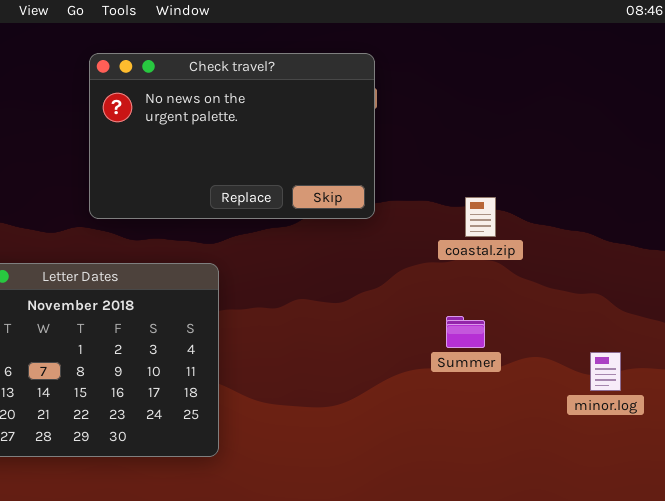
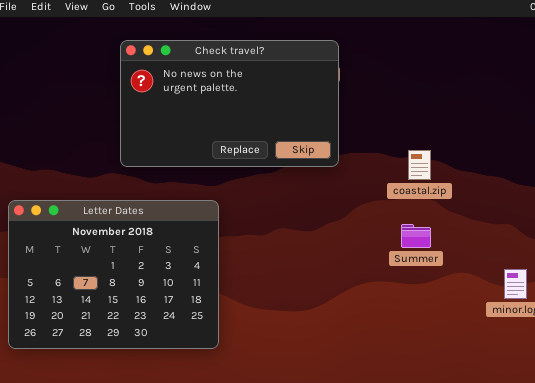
Summer: [446,316,485,348] -> [401,224,431,248], moved

